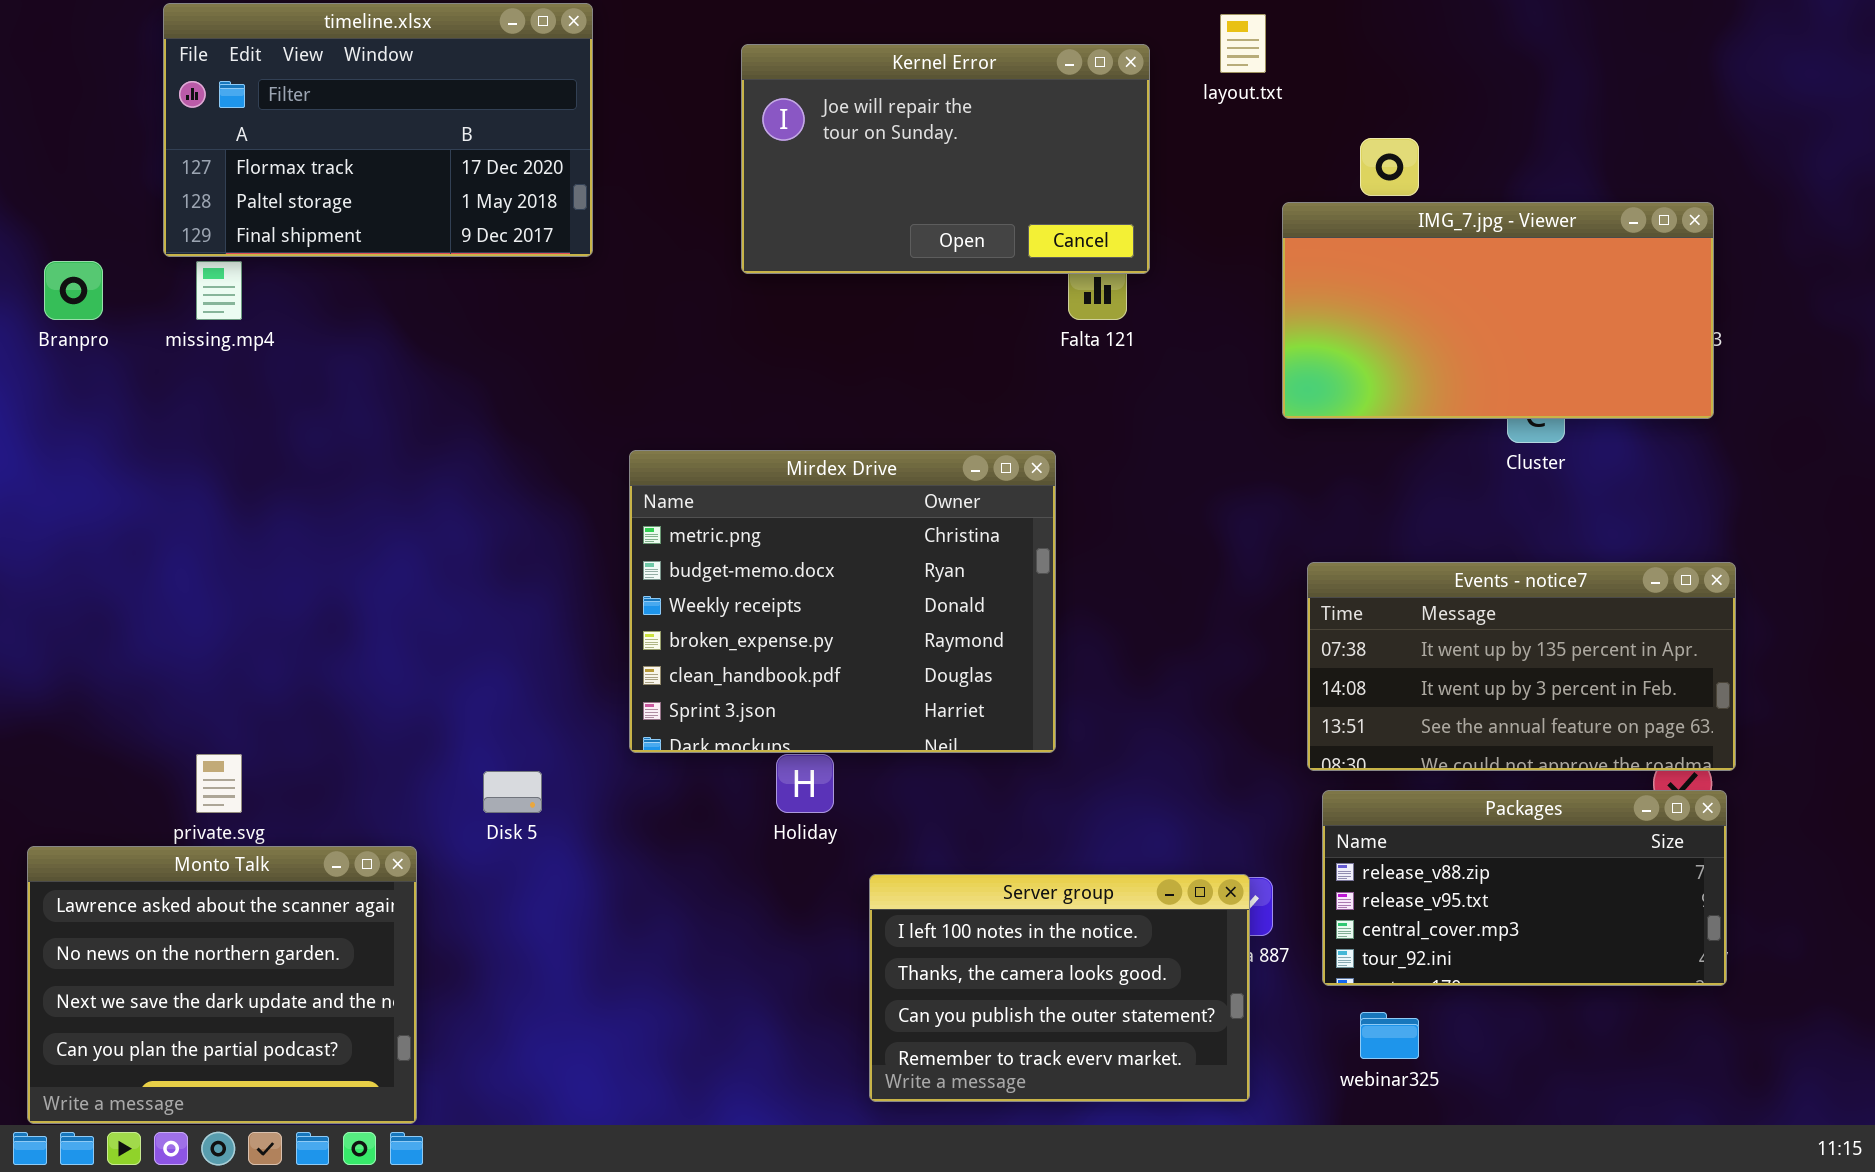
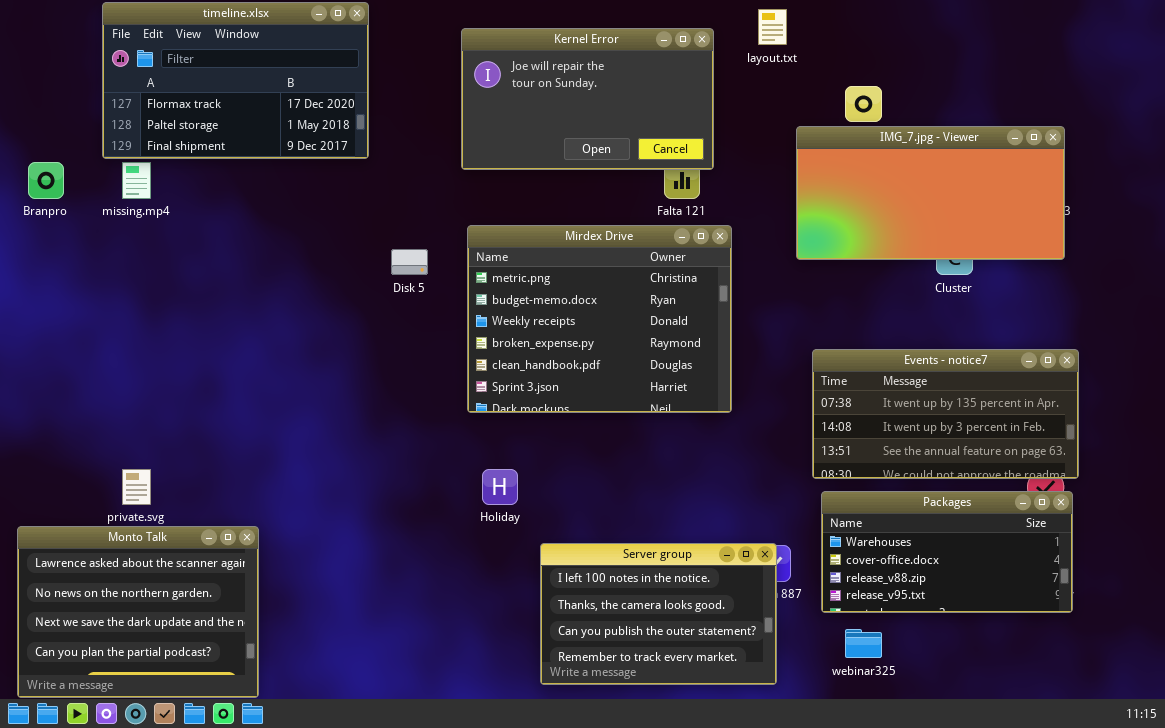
Mirdex Drive: [629,450,1056,753] -> [467,225,732,413], moved
Disk 5: [483,771,542,813] -> [391,249,428,275], moved
Packages: [1322,790,1727,986] -> [821,491,1073,613], scrolled up 2 rows

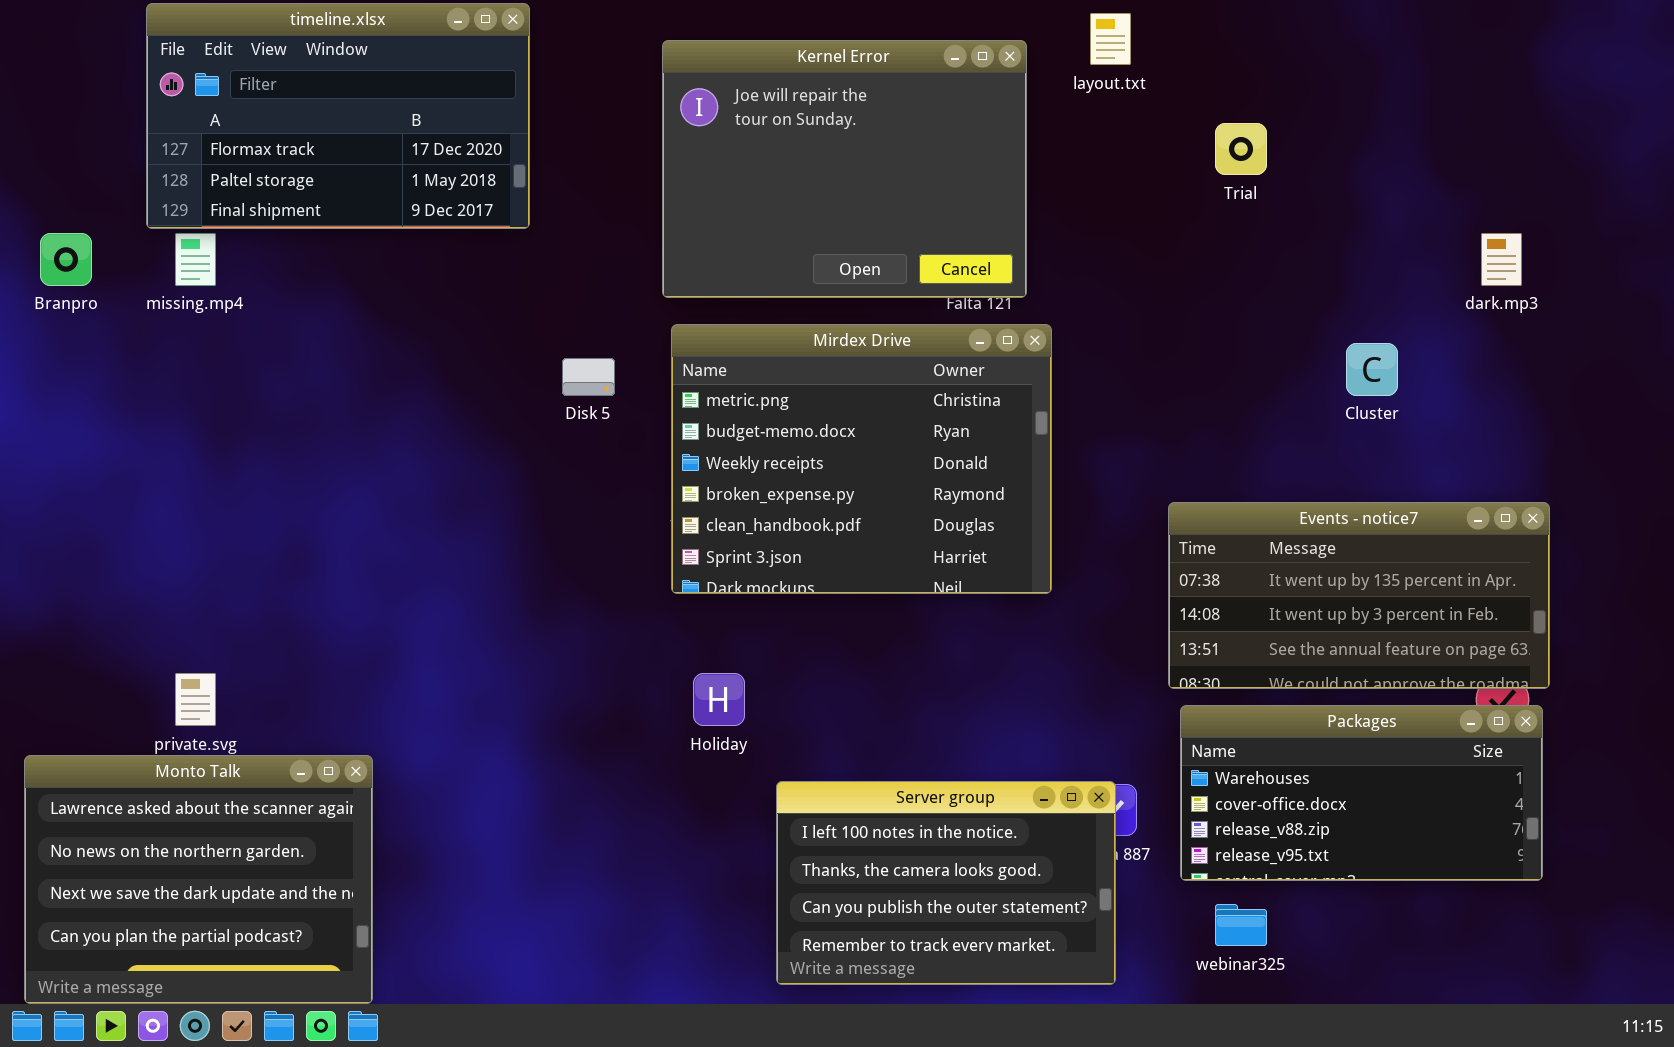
Kernel Error: [461,28,714,170] -> [662,40,1027,298], resized
IMG_7.jpg - Viewer: [796,126,1065,260] -> none, closed

